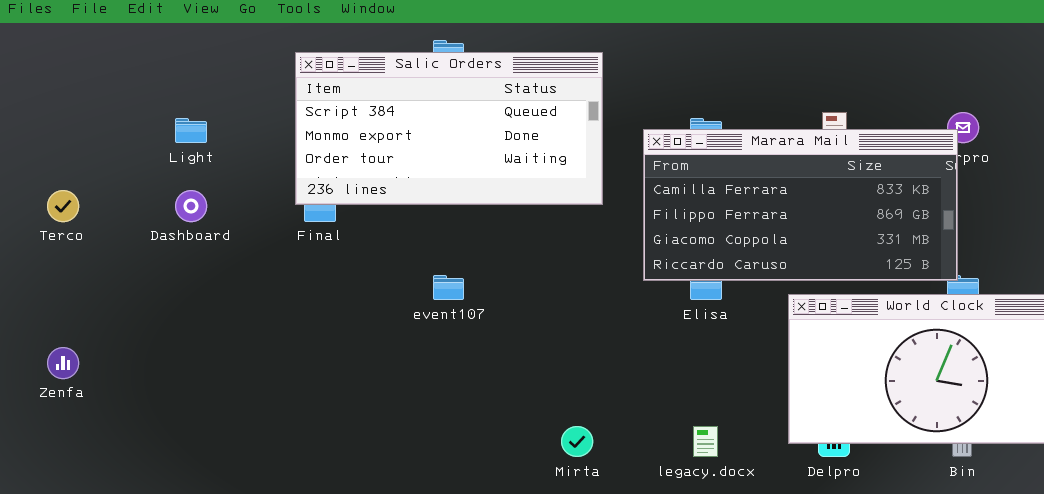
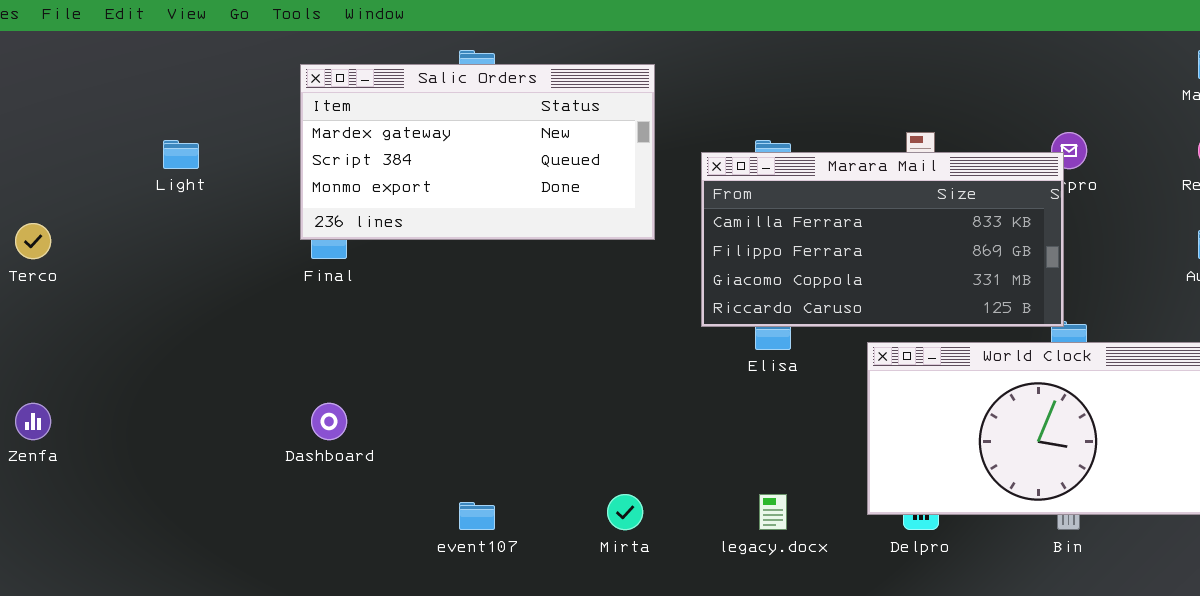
Salic Orders: [295,52,603,205] -> [300,64,655,240], scrolled up 1 row
Dashboard: [175,190,207,222] -> [311,403,347,440], moved
event107: [433,275,464,300] -> [459,502,495,530], moved

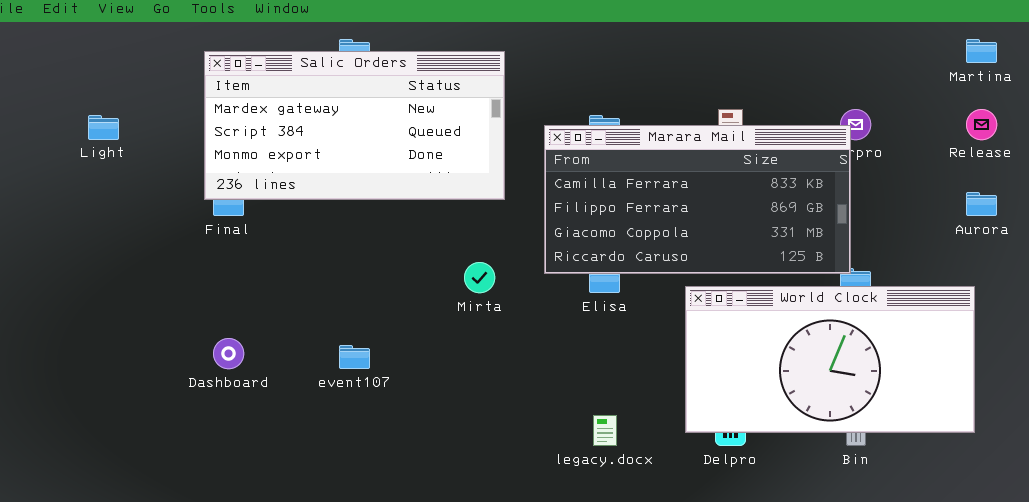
Mirta: [607,494,643,530] -> [464,262,495,293], moved
event107: [459,502,495,530] -> [339,345,370,369], moved

